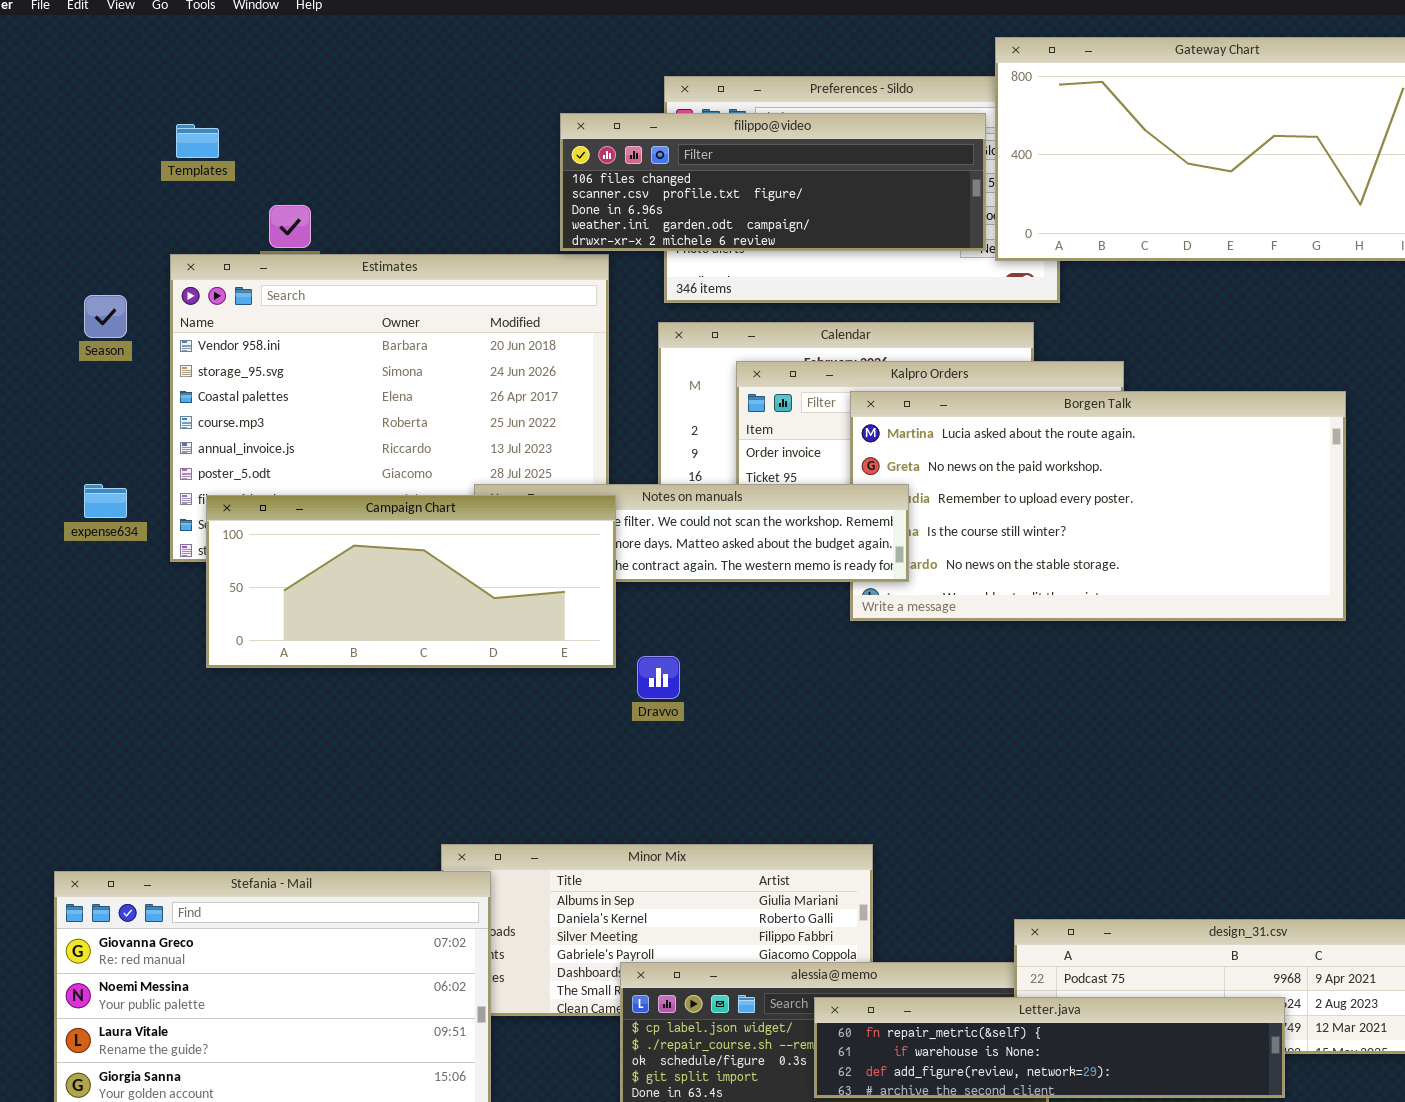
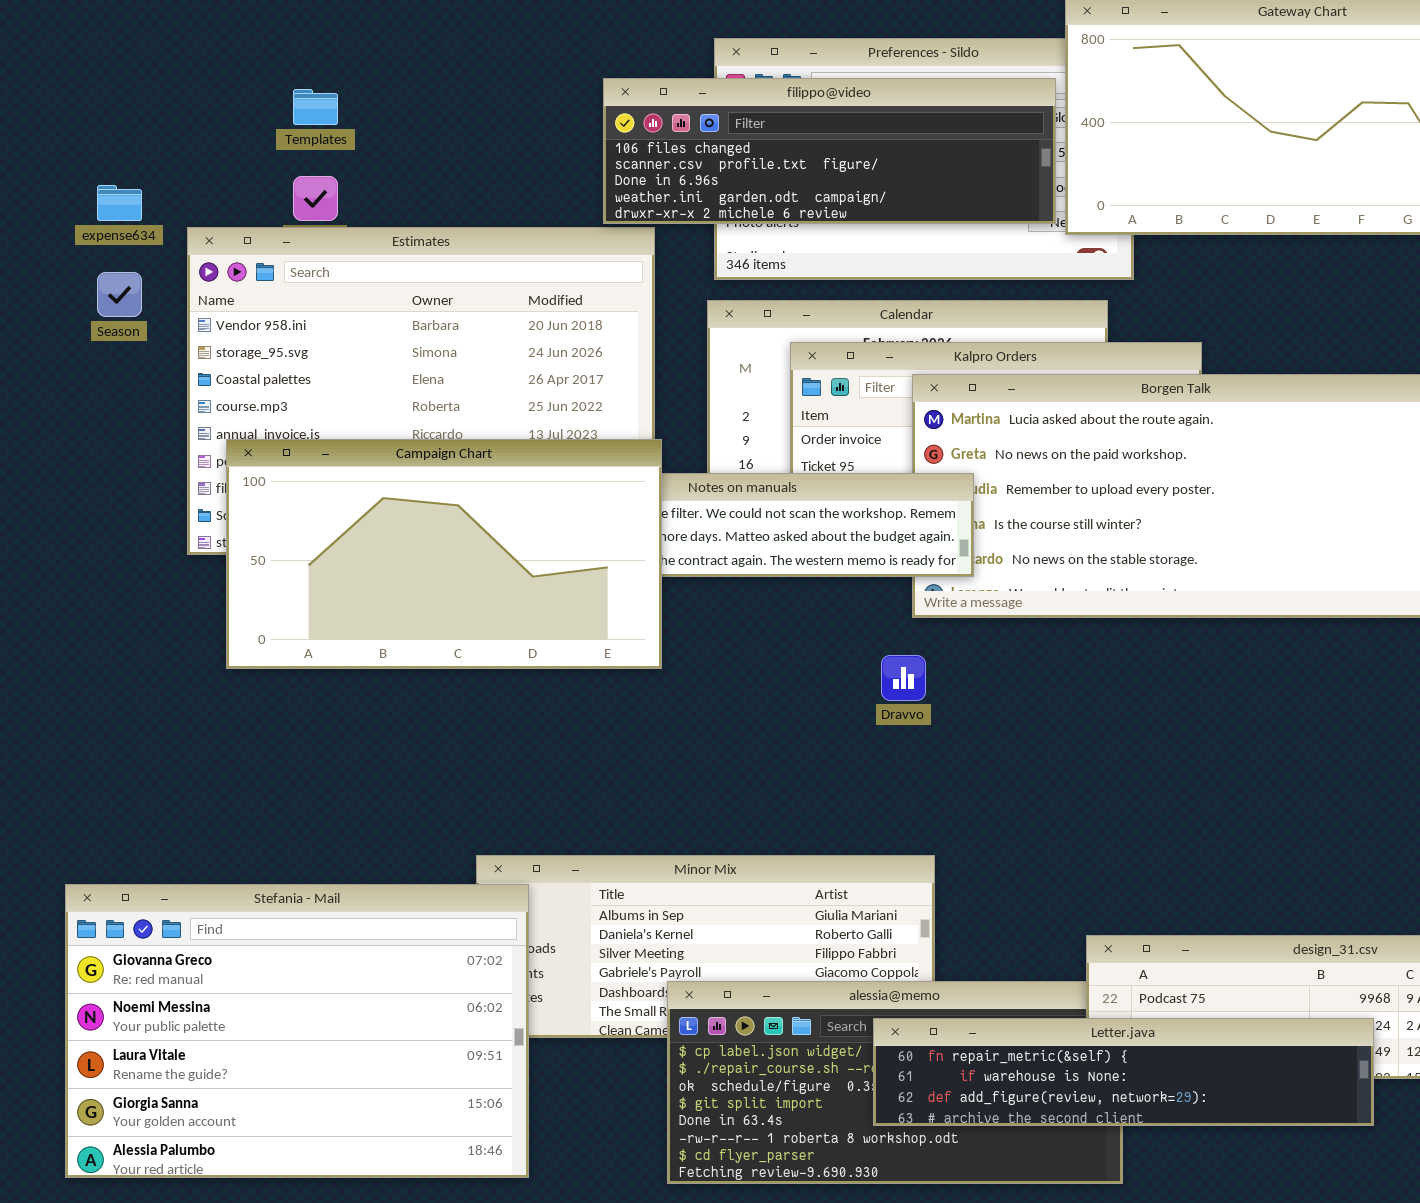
Templates: [176,124,219,158] -> [293,89,338,125], moved
expense634: [84,484,127,518] -> [97,185,142,221], moved
Campaign Chart: [206,495,616,668] -> [226,439,662,669], resized
Dravvo: [637,656,680,699] -> [881,655,926,701], moved

